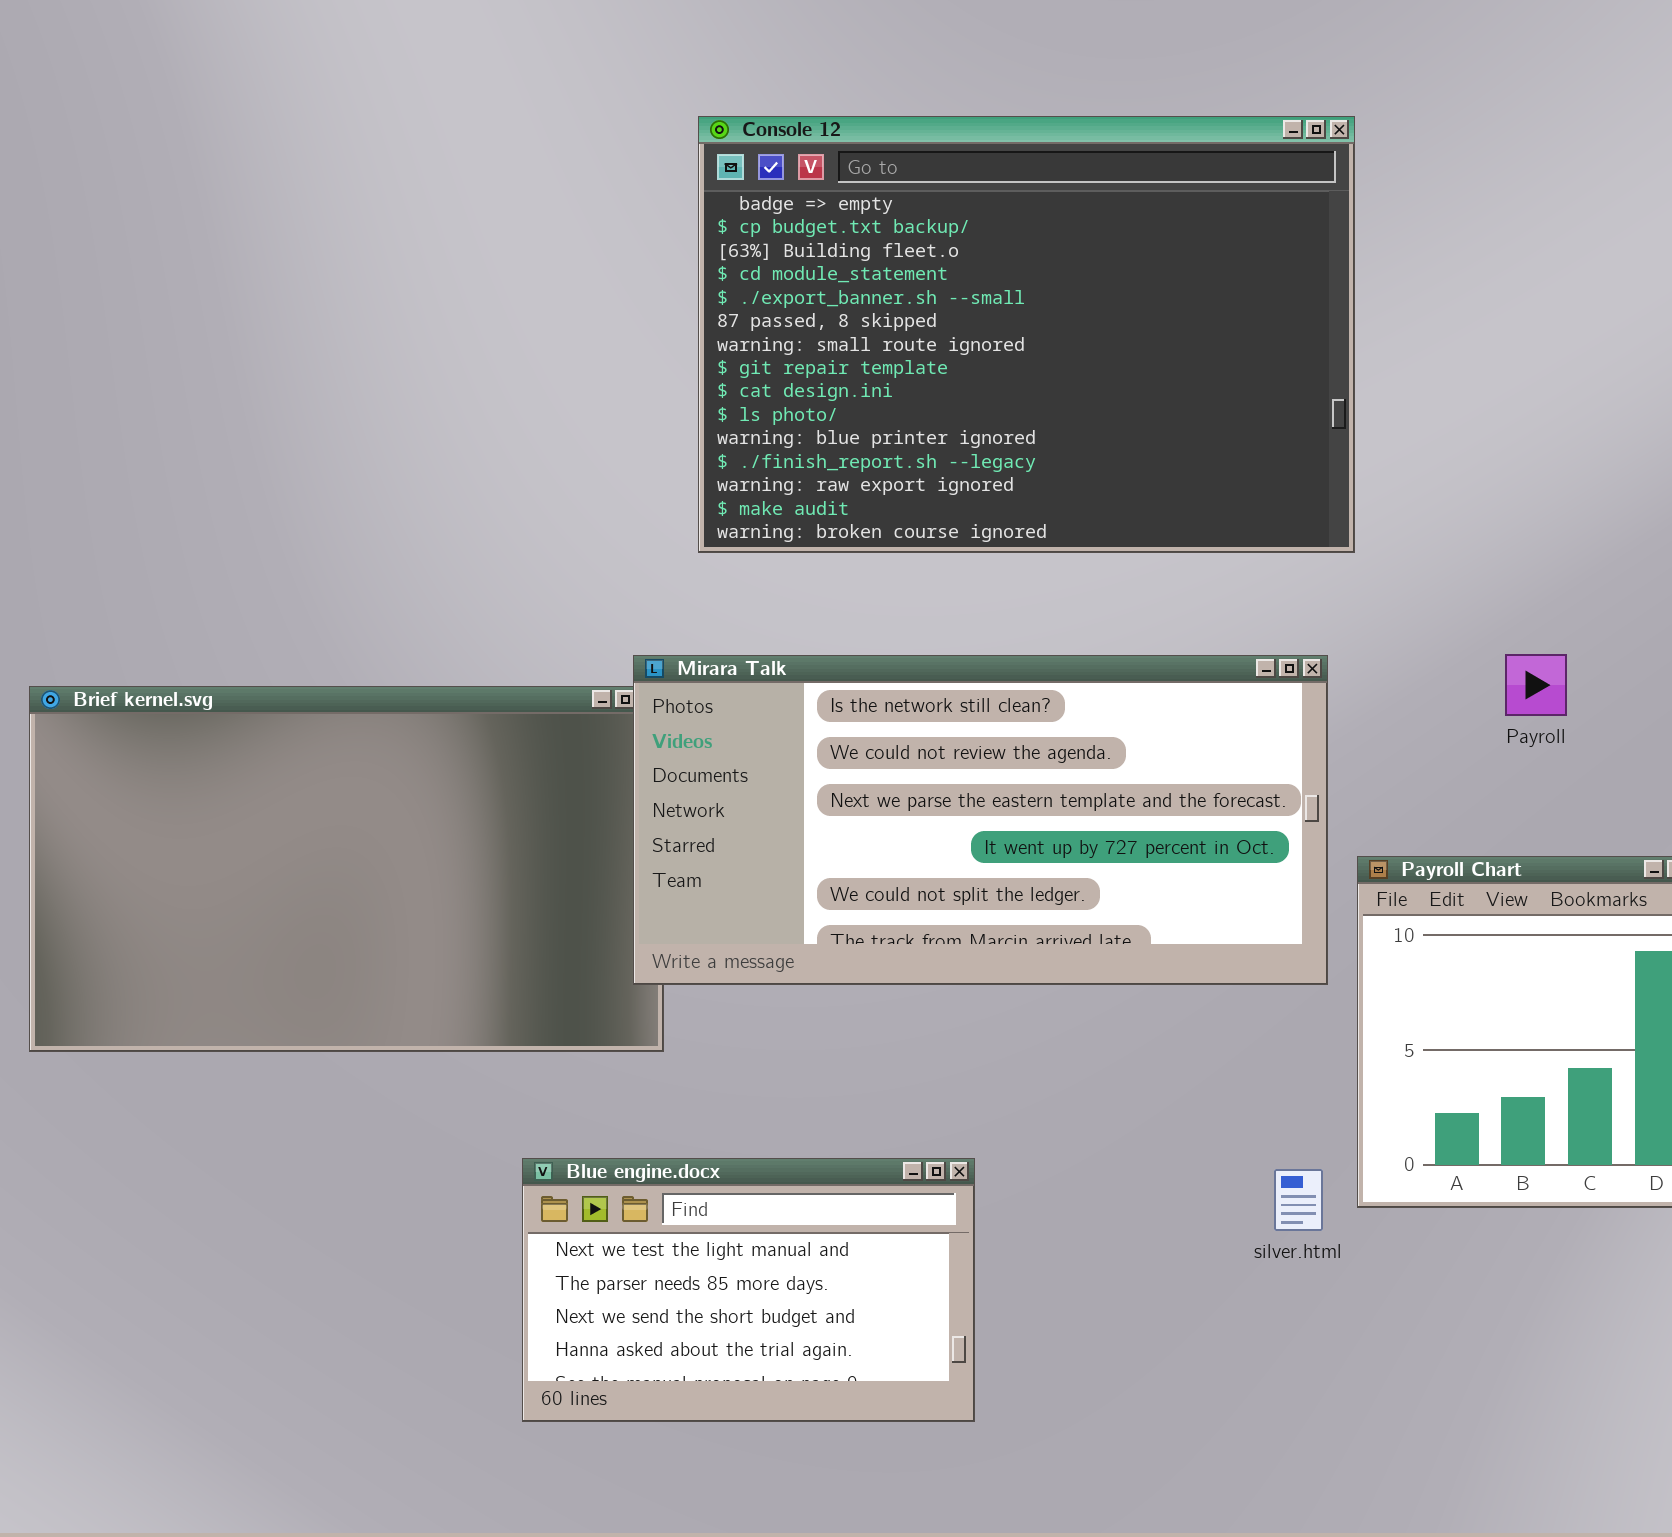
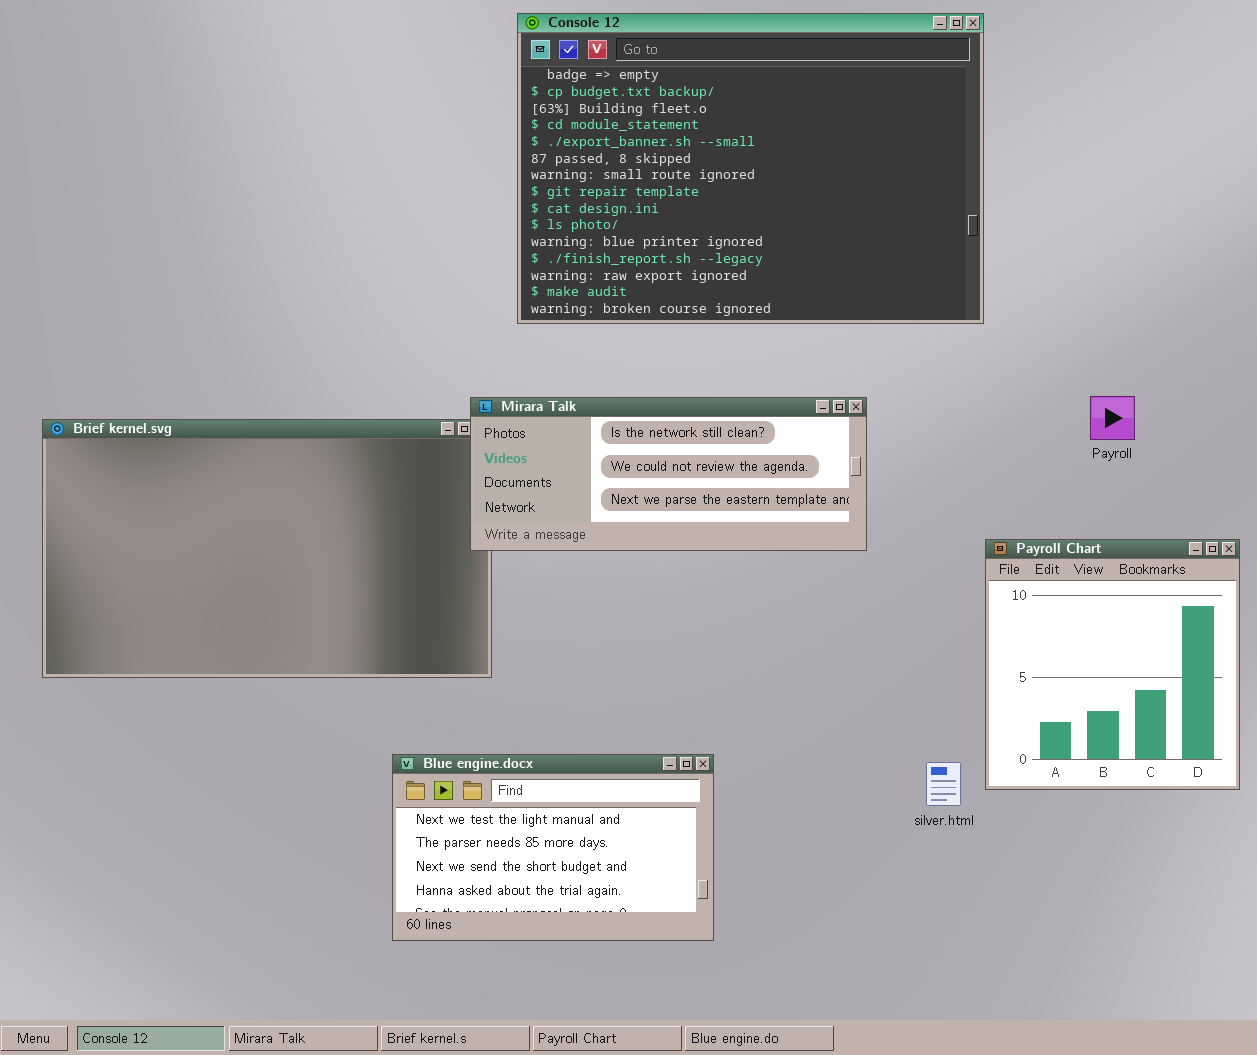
Mirara Talk: [633,655,1328,985] -> [470,397,867,551], resized

